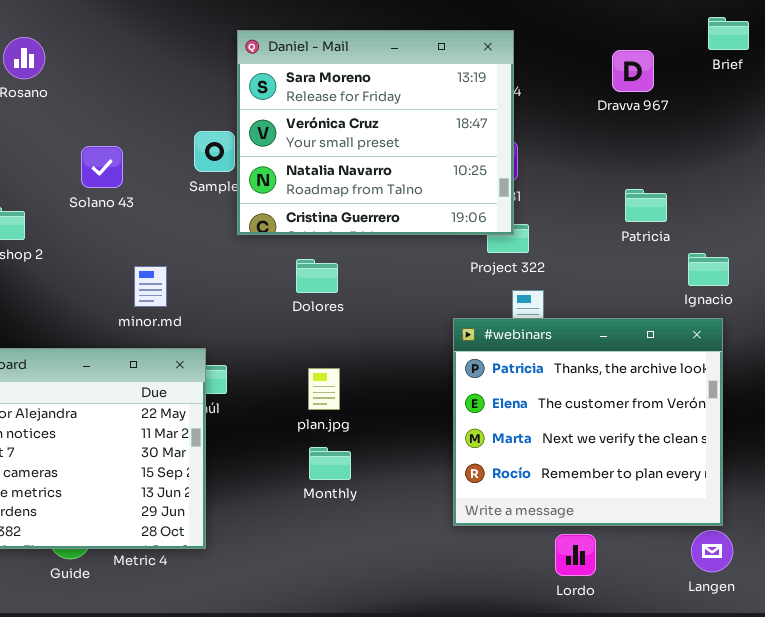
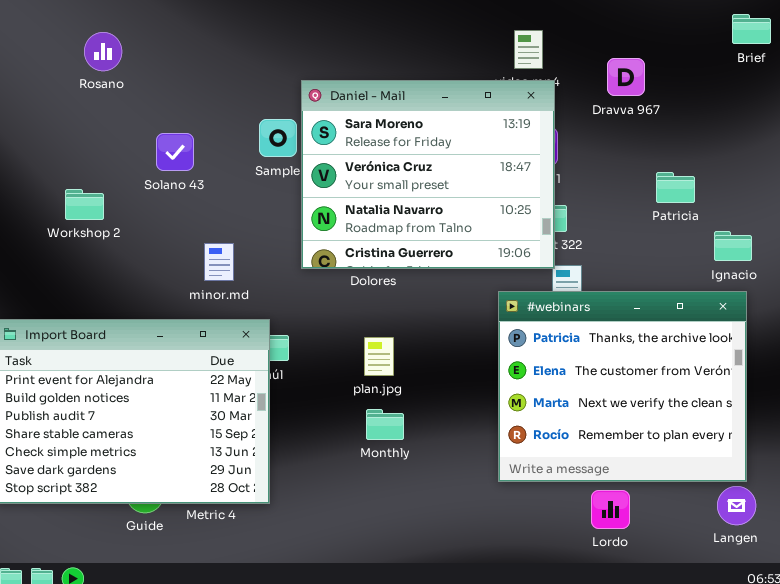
Daniel - Mail: [237,30,514,235] -> [301,80,555,269], moved
Dravva 967: [612,50,654,92] -> [607,58,645,96], moved

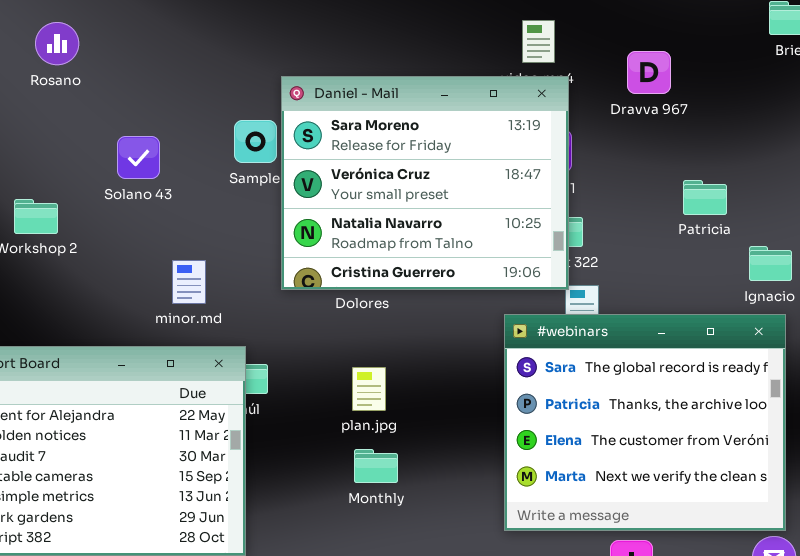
#webinars: [498,291,747,482] -> [504,314,786,531], scrolled up 1 row

